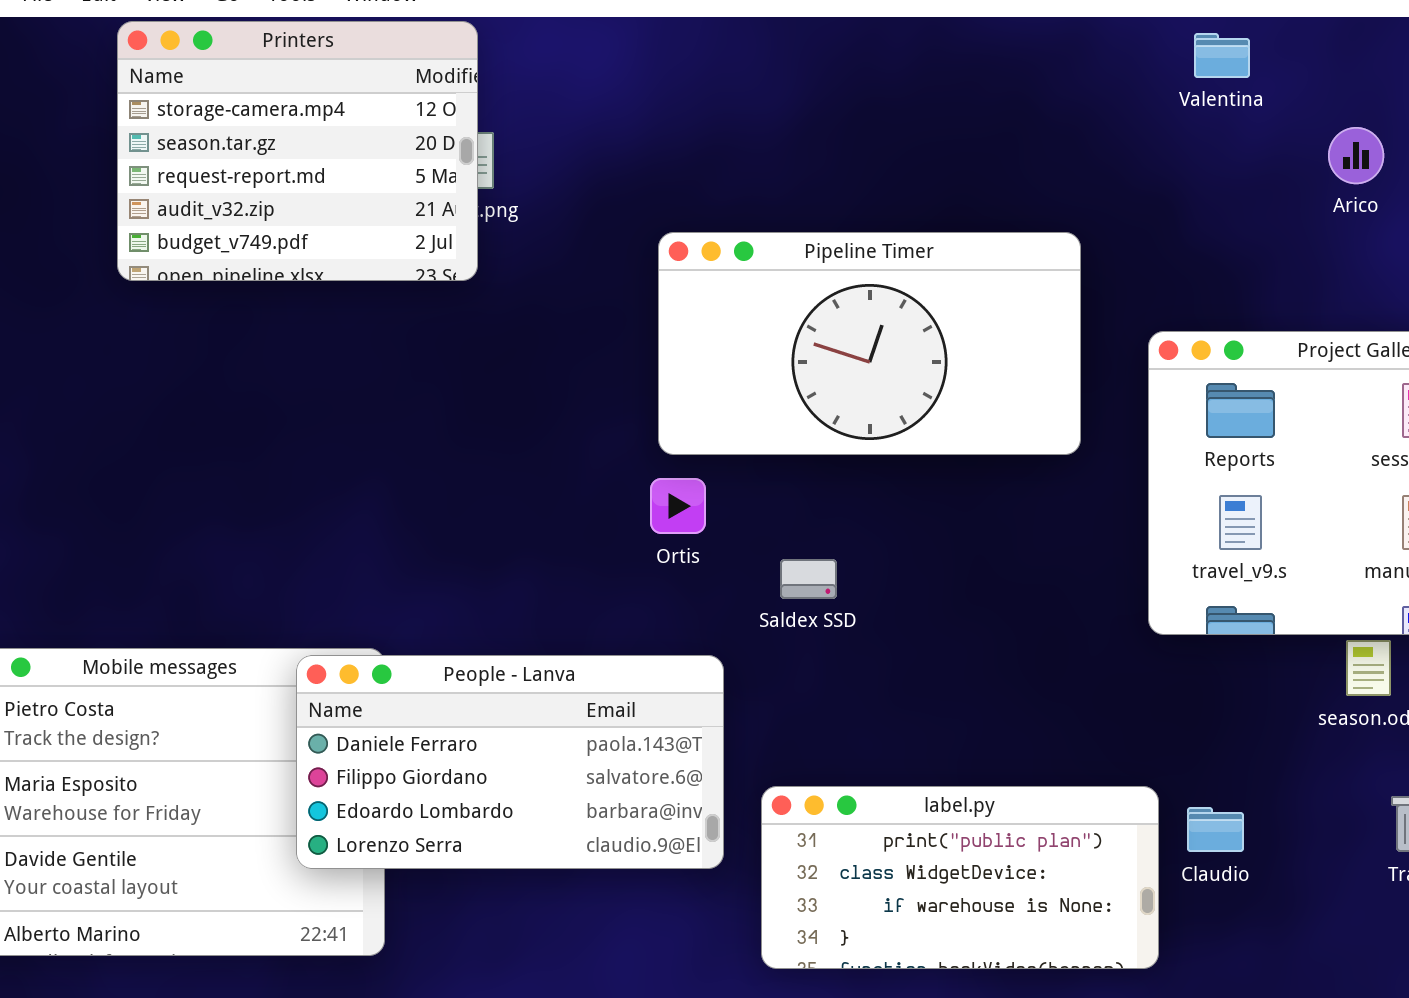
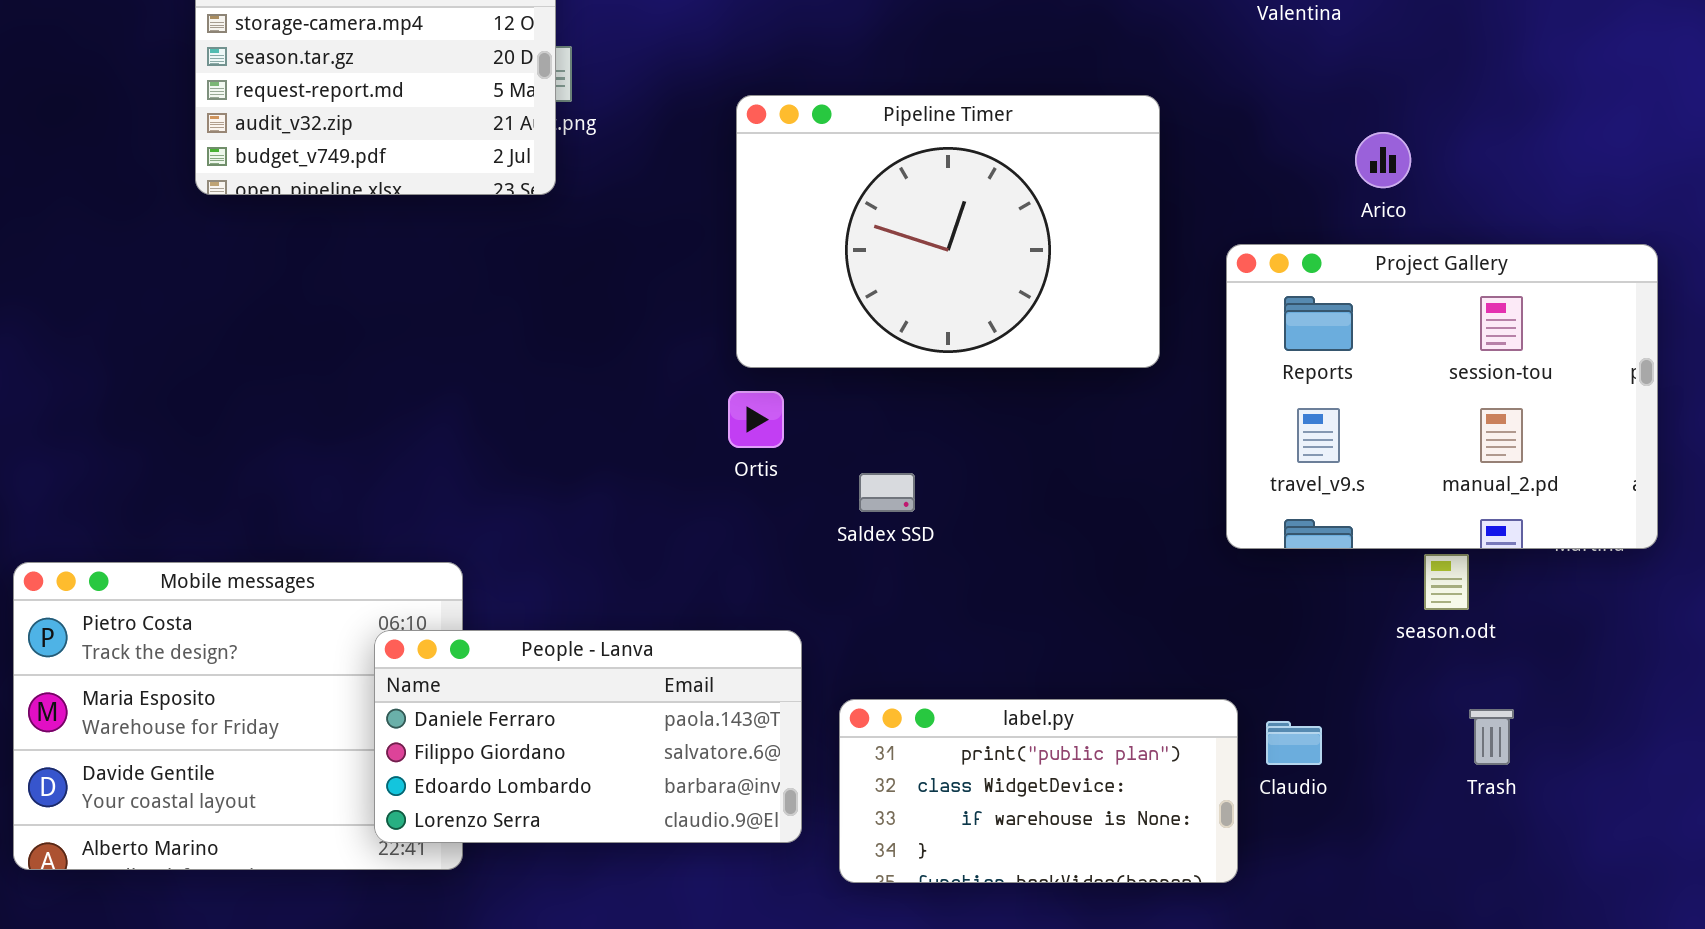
Arico: [1328,127,1384,184] -> [1355,132,1411,188], moved
Pipeline Timer: [658,232,1081,455] -> [736,95,1160,368], resized
People - Lanva: [296,655,724,869] -> [374,630,802,843], moved

